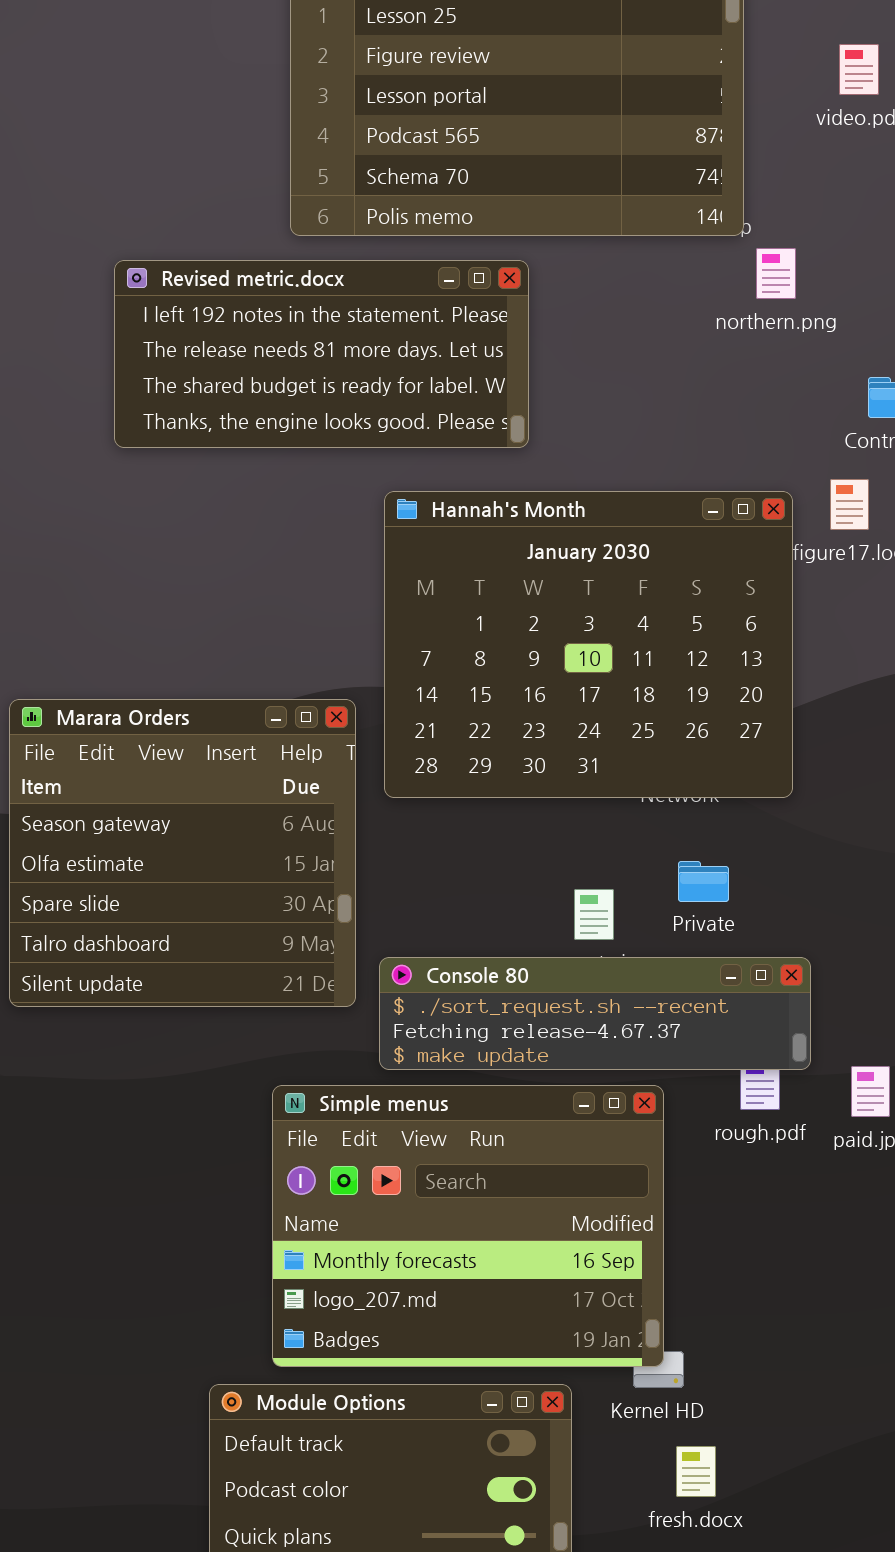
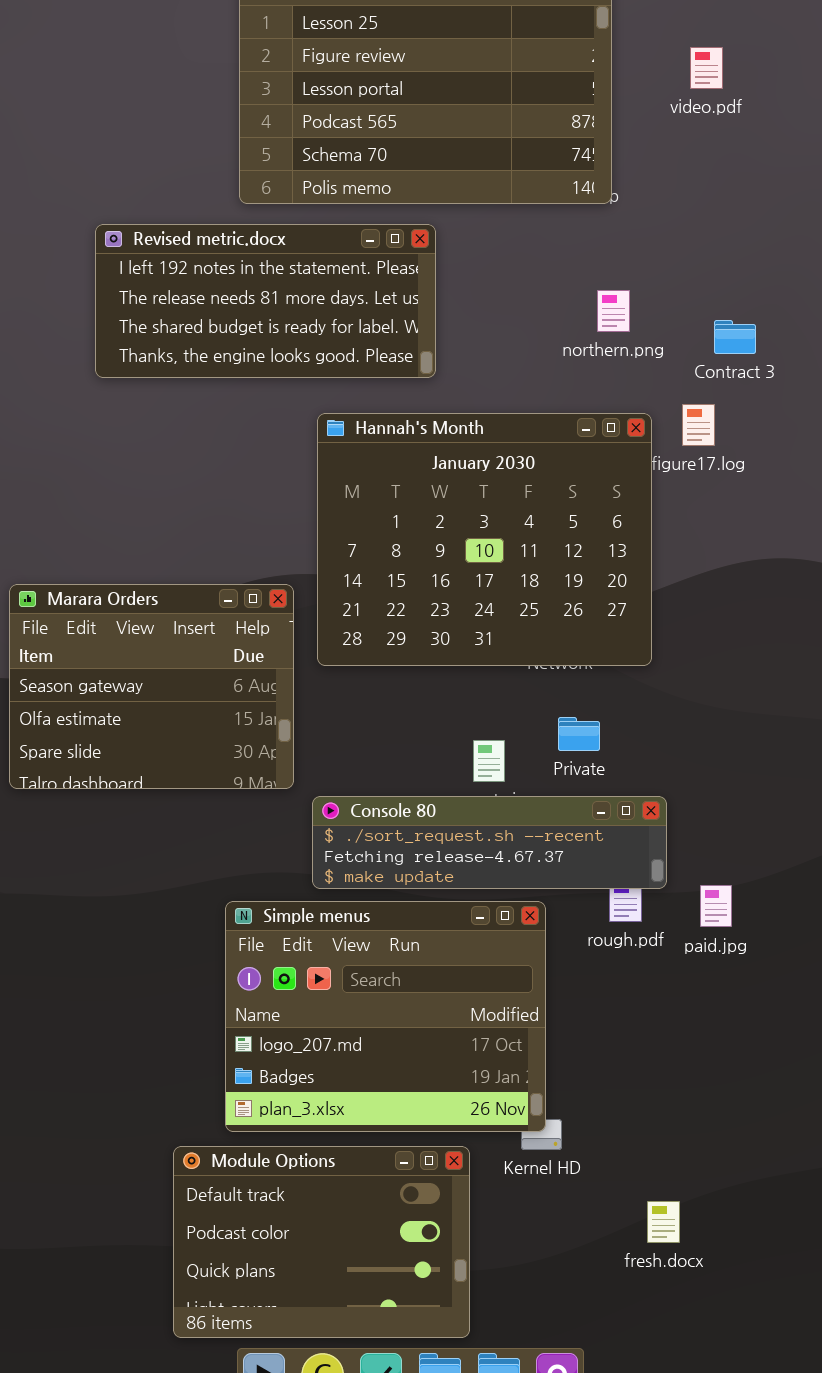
northern.png: [756,248,796,299] -> [597,290,630,332], moved
Marara Orders: [9,699,356,1007] -> [9,584,294,789], resized
Simple menus: [272,1085,664,1367] -> [225,901,546,1132], scrolled down 1 row
fresh.docx: [676,1446,716,1497] -> [647,1201,680,1243], moved

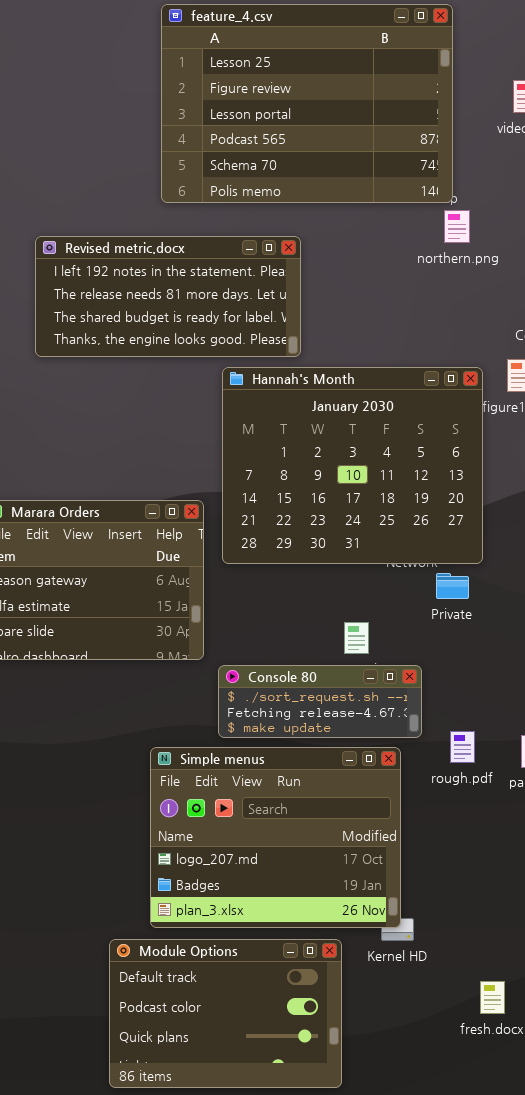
Revised metric.docx: [95,224,436,378] -> [35,236,301,357], moved
northern.png: [597,290,630,332] -> [444,210,470,243], moved
Private: [558,717,600,751] -> [436,573,469,599], moved
Console 80: [312,796,667,889] -> [218,665,422,738], resized

